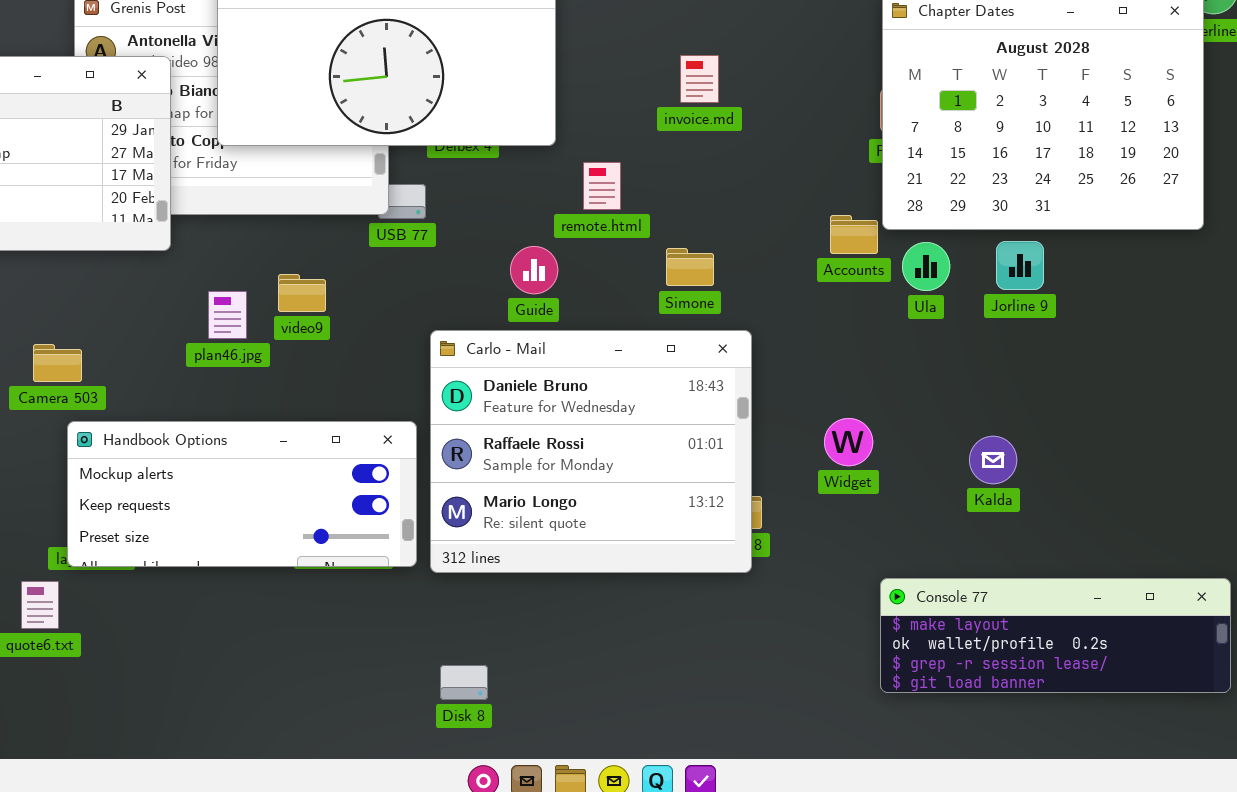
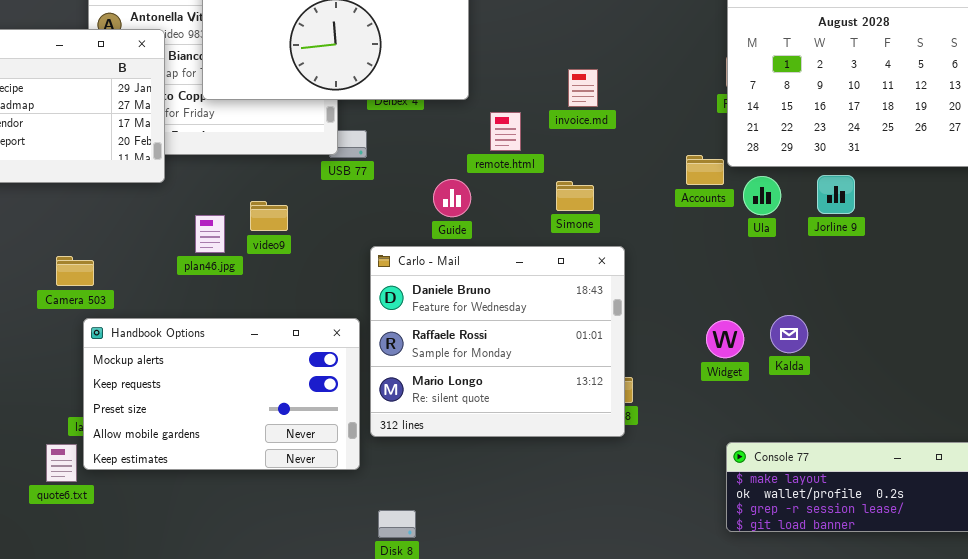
invoice.md: [680,55,719,103] -> [568,69,598,107], moved
Widget: [824,418,873,466] -> [706,320,744,358], moved
Handbook Options: [67,421,417,567] -> [83,318,360,470], resized
Kalda: [969,436,1017,484] -> [770,315,808,353], moved

